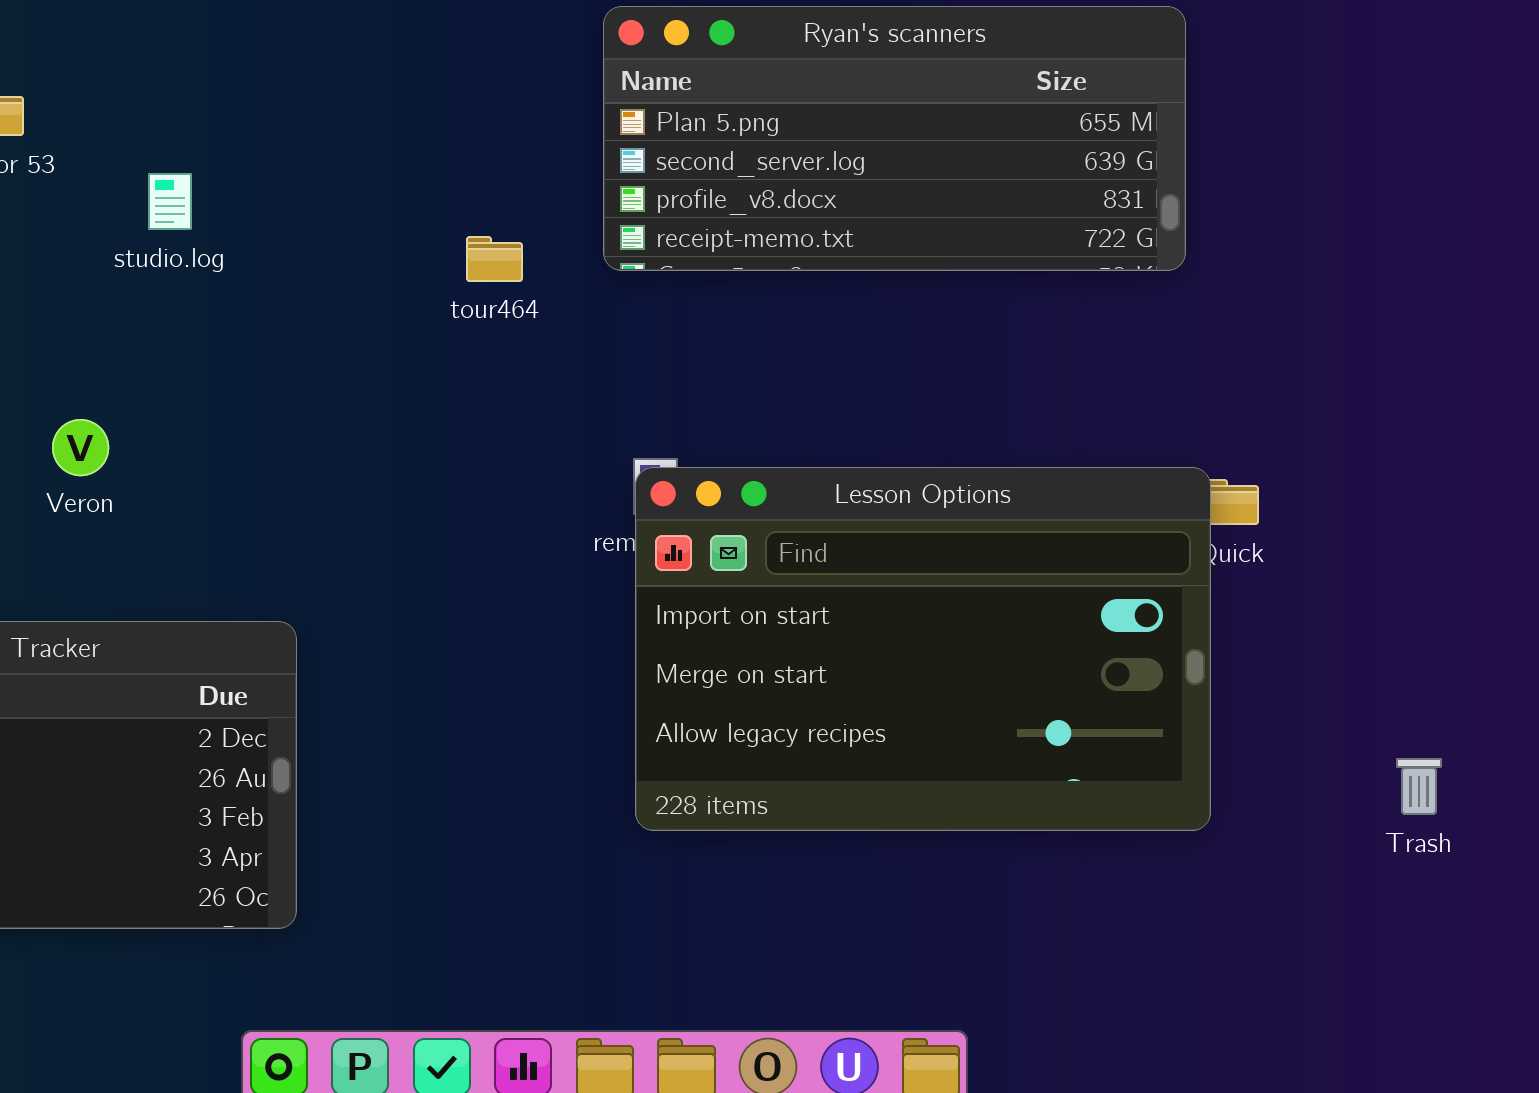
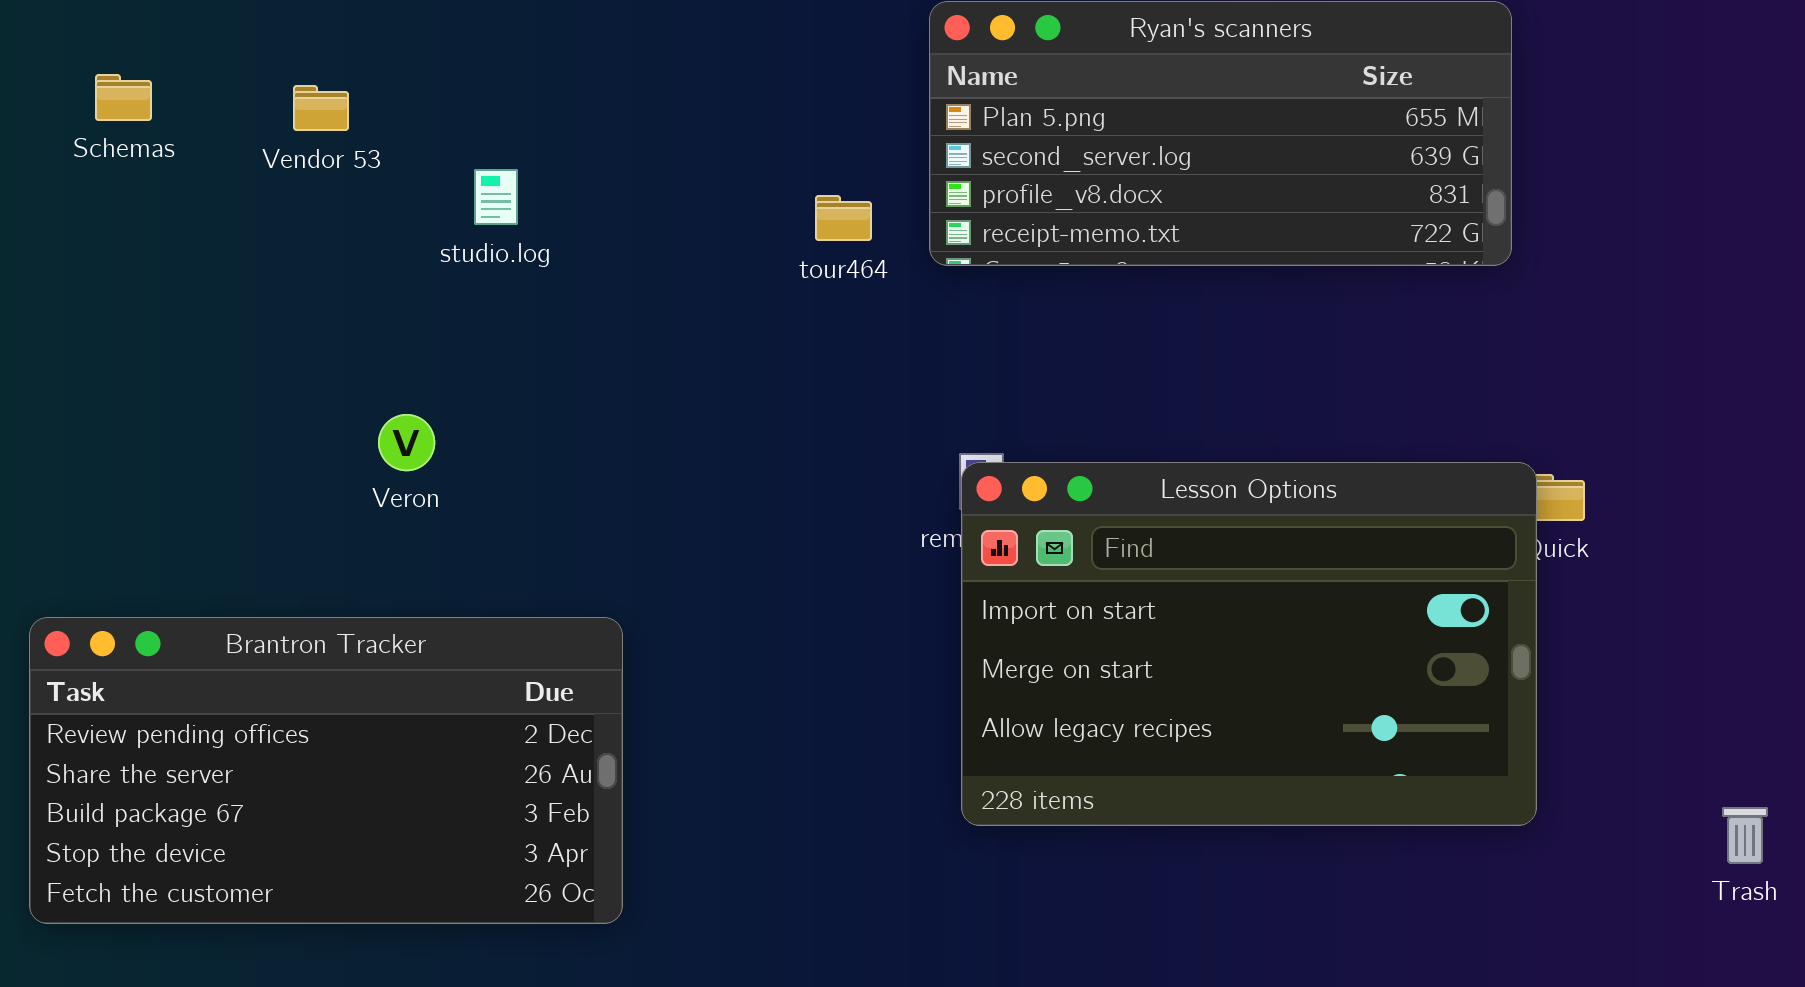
tour464: [466,236,523,282] -> [815,195,872,241], moved
Trash: [1396,758,1442,815] -> [1722,807,1768,864], moved

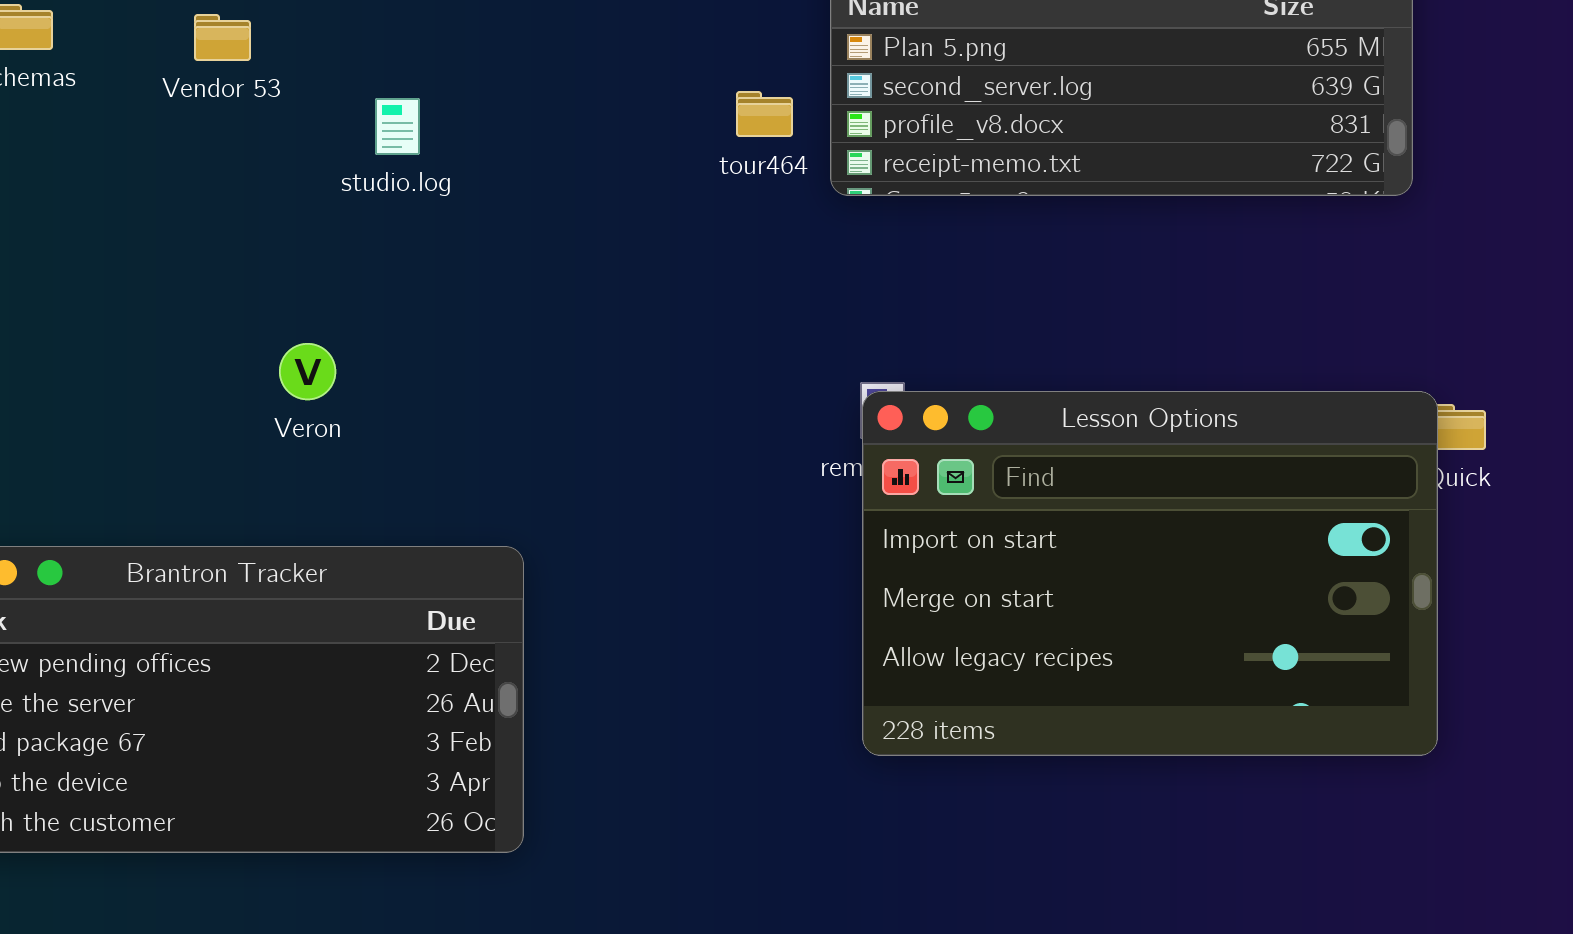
tour464: [815,195,872,241] -> [736,91,793,137], moved

